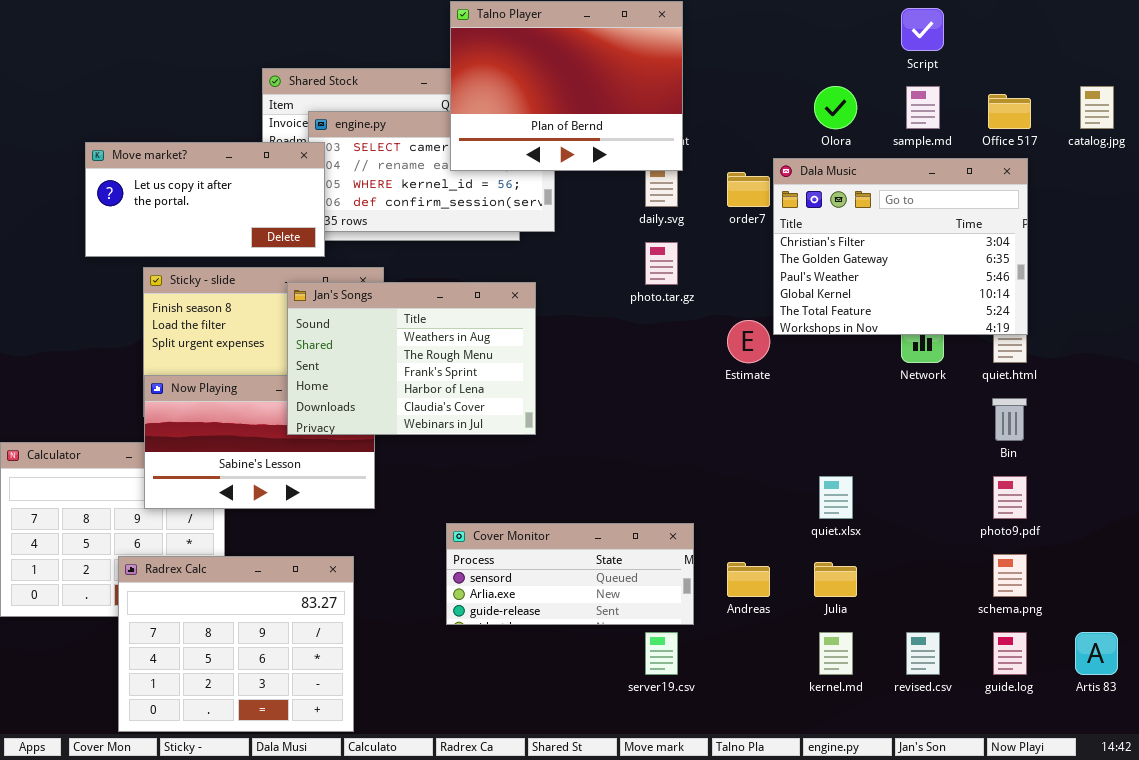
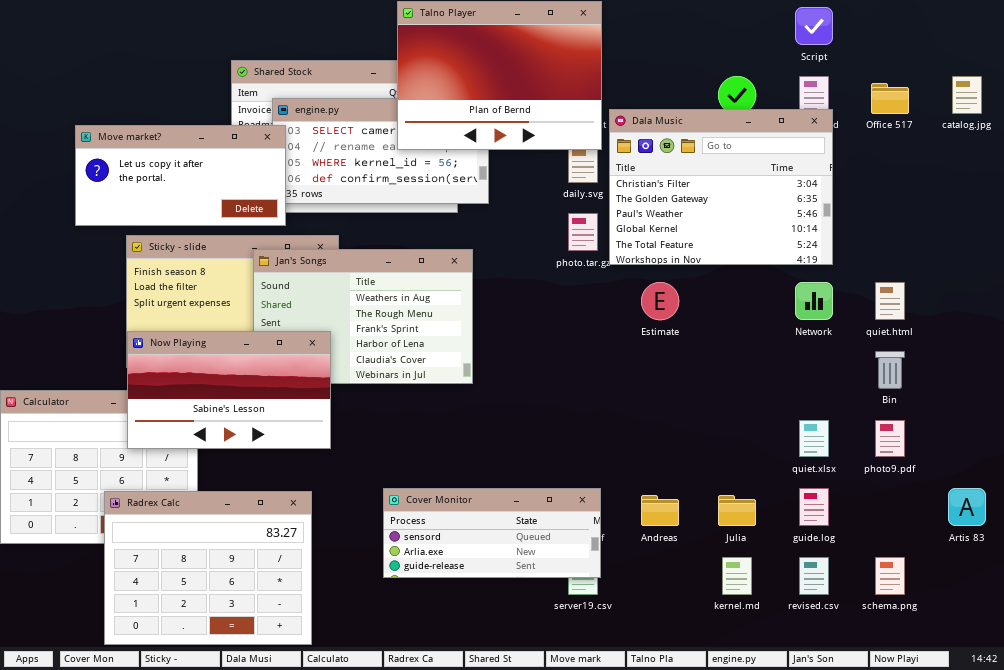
Dala Music: [773,158,1028,335] -> [609,109,833,265], moved
Now Playing: [144,375,375,509] -> [127,331,331,449], raised
quiet.xlsx: [819,476,853,519] -> [799,420,829,457], moved
Cover Monitor: [446,523,694,625] -> [383,488,601,578], moved
schema.png: [993,554,1027,597] -> [875,557,905,595], moved
guide.log: [993,632,1027,675] -> [799,488,829,526], moved
Artis 83: [1075,632,1118,675] -> [948,488,986,526], moved

